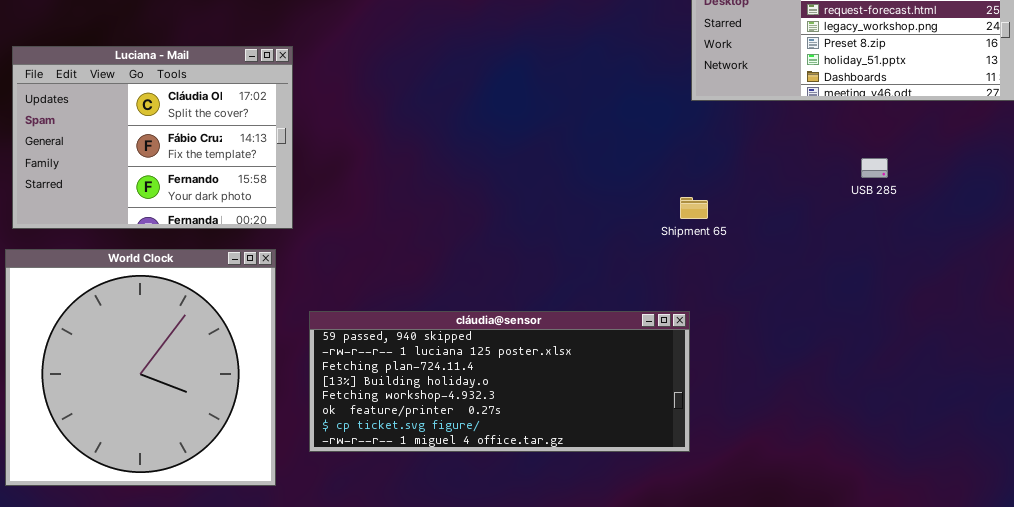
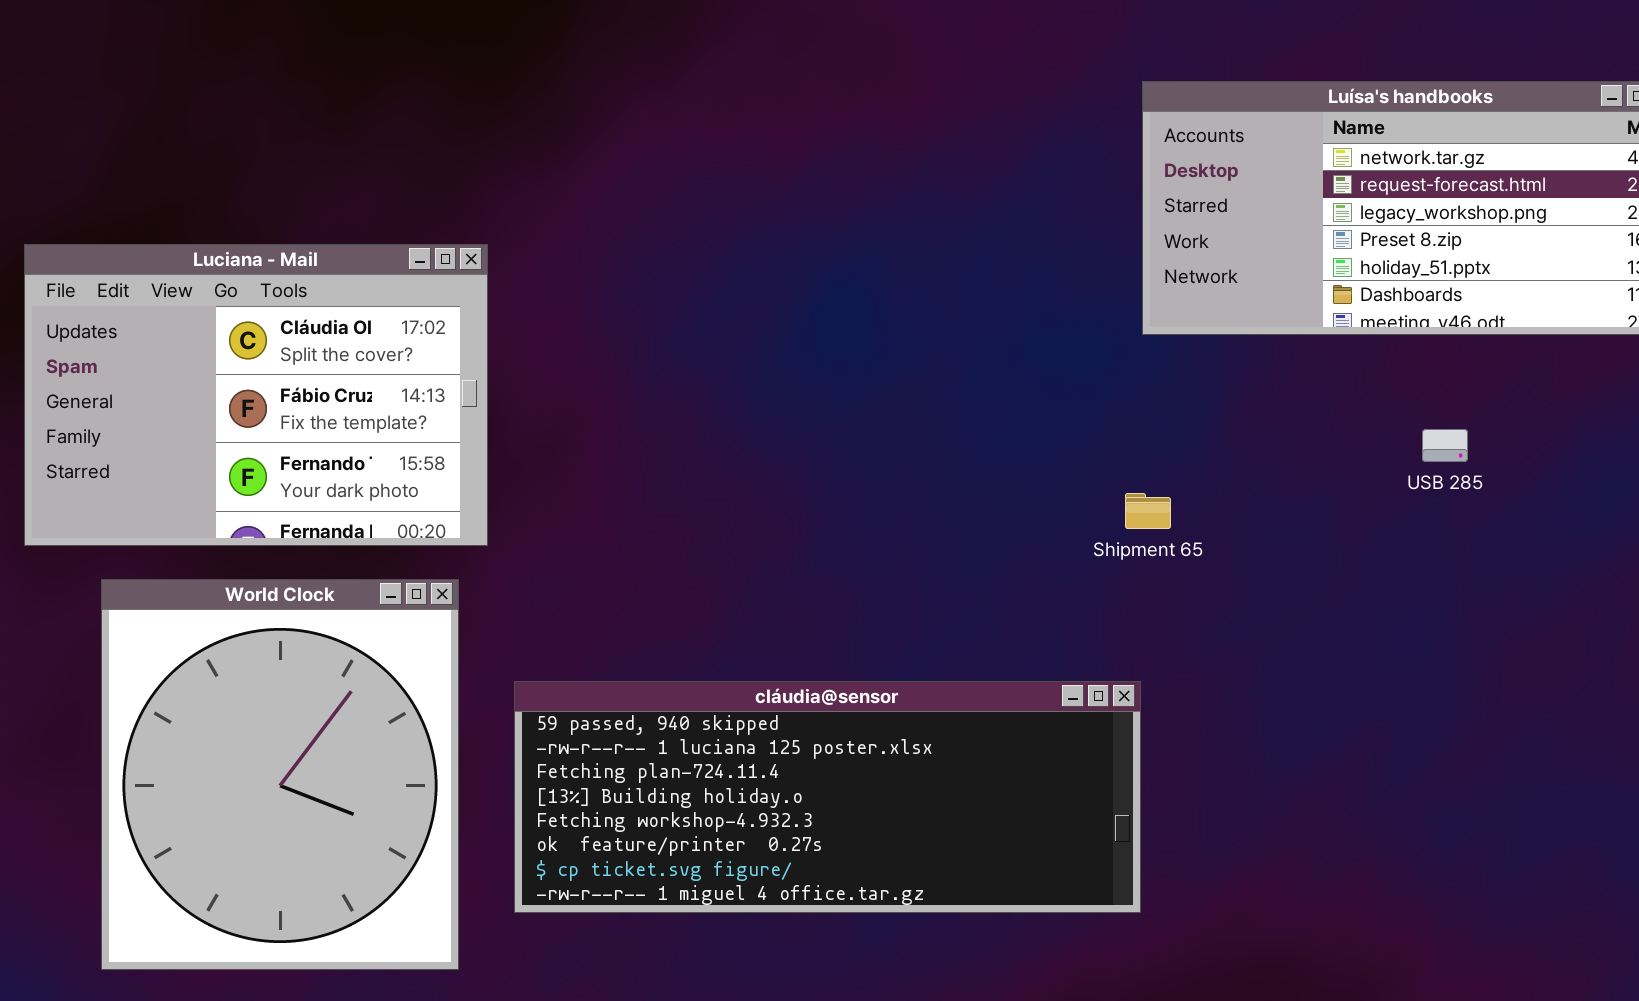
World Clock: [5,249,276,486] -> [101,579,459,970], resized

